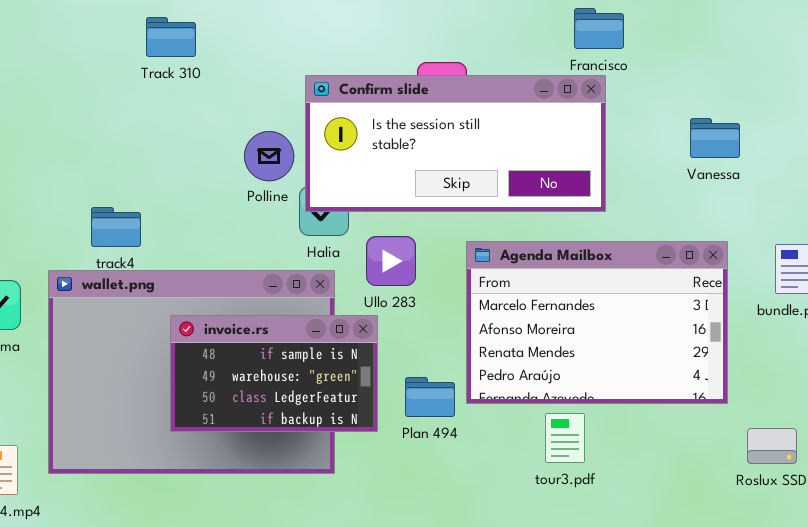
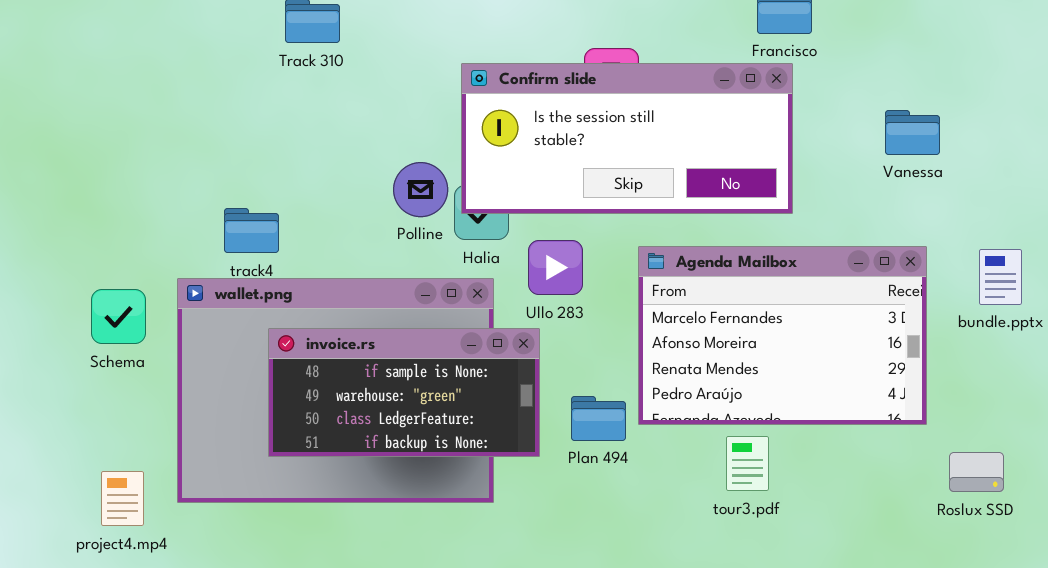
Polline: [244,131,294,181] -> [393,162,448,217], moved
invoice.rs: [170,315,378,432] -> [268,328,540,457], resized

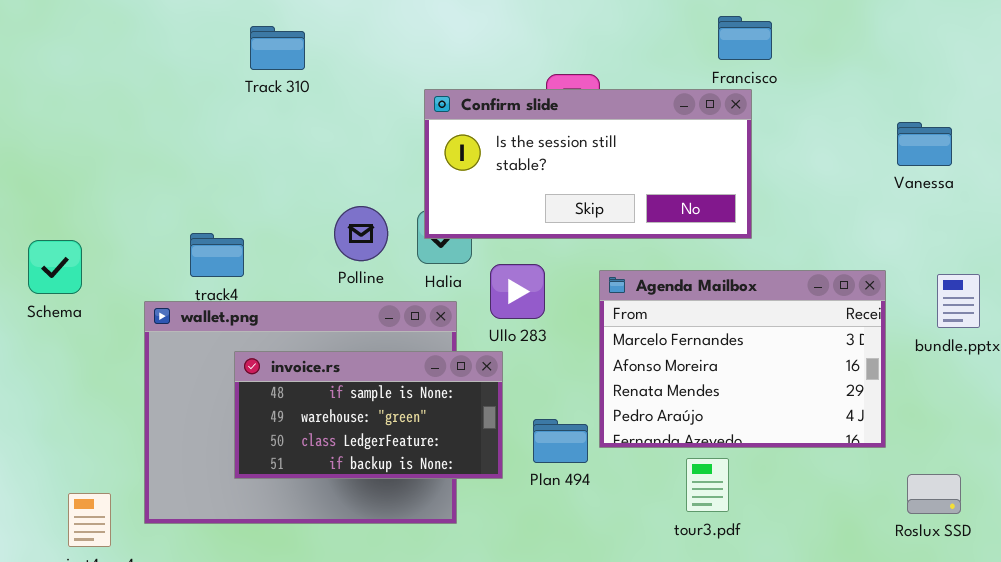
Vanessa: [885,110,940,155] -> [897,122,952,166], moved
Polline: [393,162,448,217] -> [334,206,388,261], moved
Schema: [91,289,146,344] -> [28,240,82,294], moved

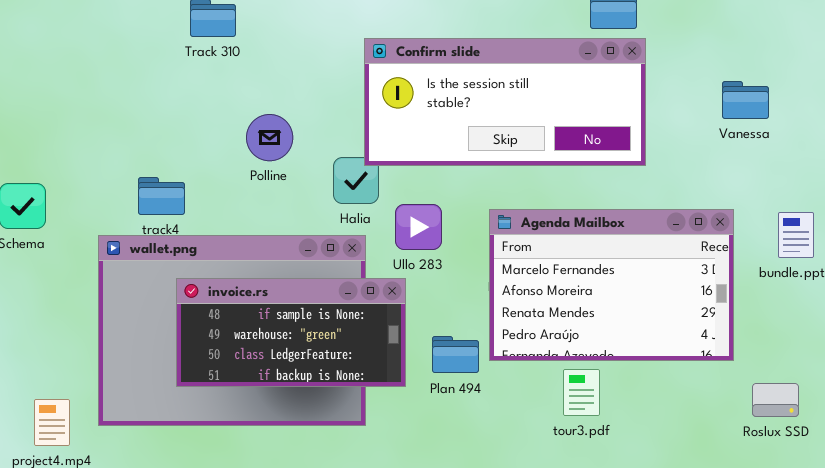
Confirm slide: [424,89,752,239] -> [364,38,646,166], moved
Vanessa: [897,122,952,166] -> [722,81,769,119], moved
Polline: [334,206,388,261] -> [246,114,293,161], moved

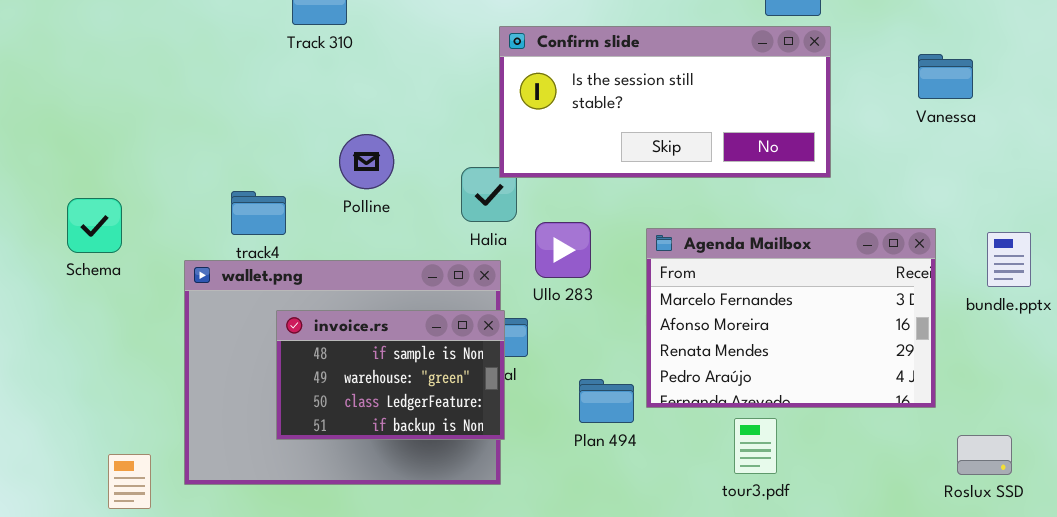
Vanessa: [722,81,769,119] -> [918,54,973,99], moved
Polline: [246,114,293,161] -> [339,134,394,189], moved
invoice.rs: [176,278,406,387] -> [276,310,505,440], resized

